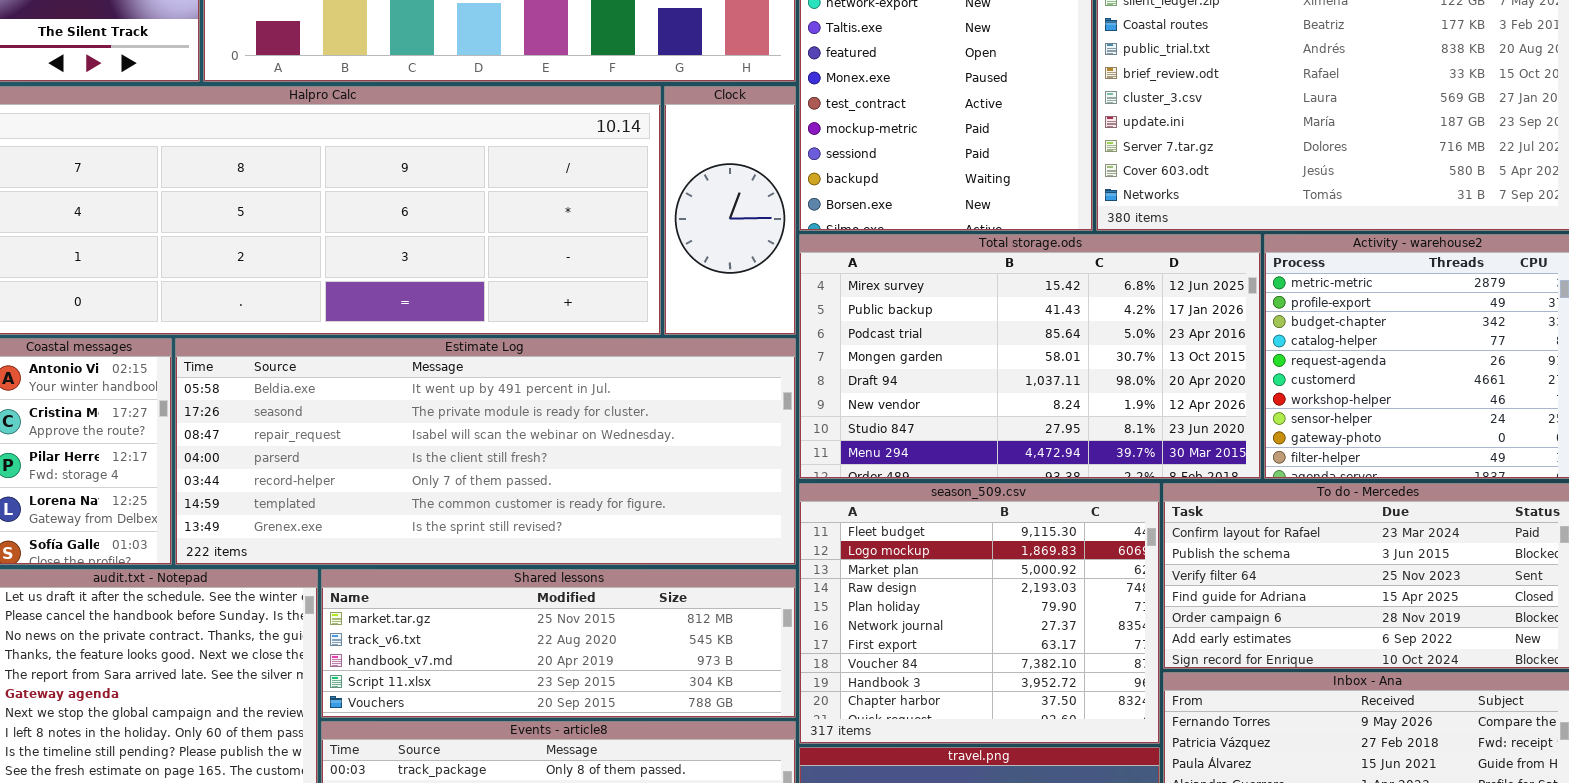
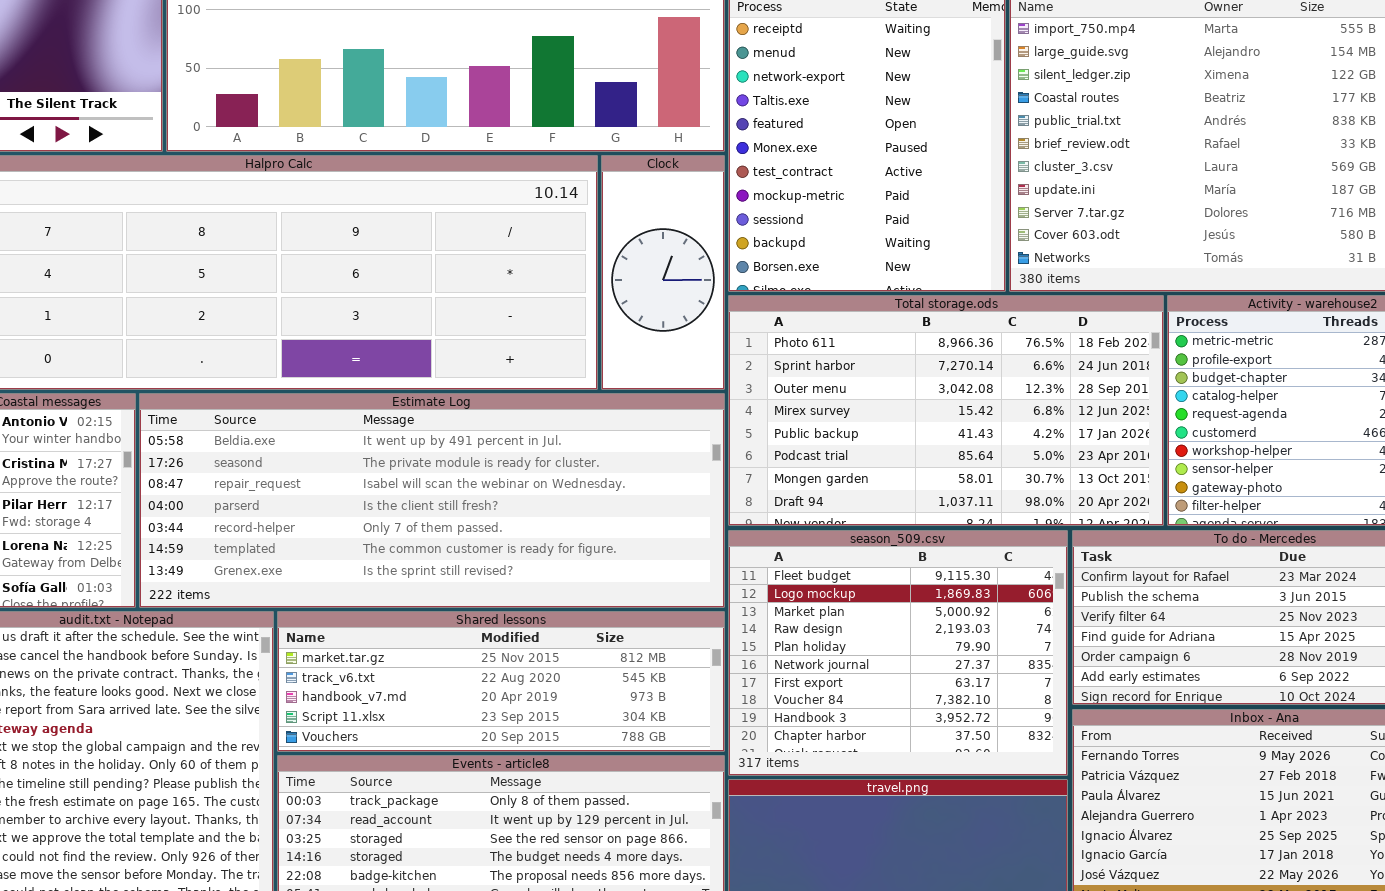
Total storage.ods: [799,234,1261,479] -> [728,295,1164,526], scrolled up 3 rows

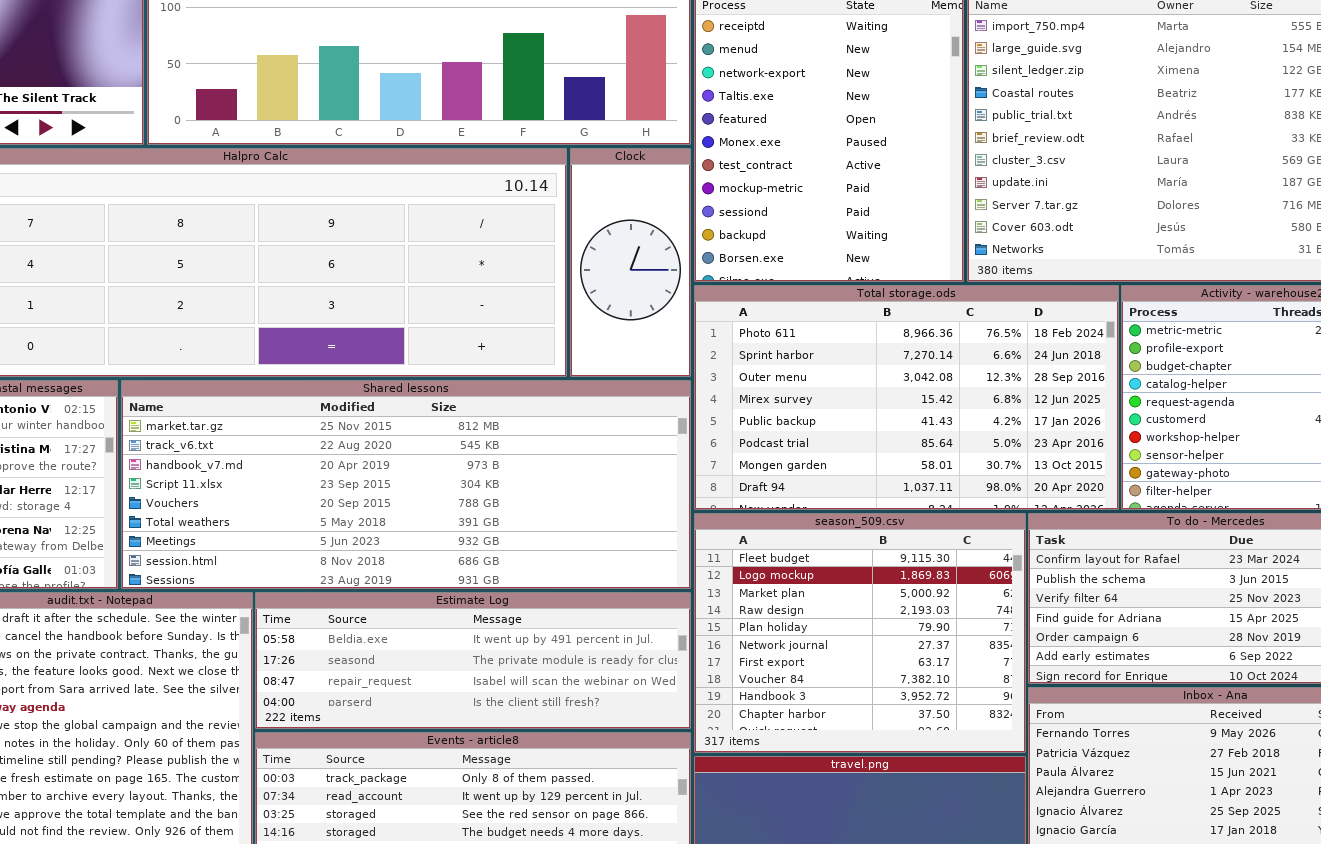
Estimate Log: [139,393,725,608] -> [255,592,691,729], moved, resized
Shared lessons: [277,611,725,752] -> [121,380,691,589], moved, resized

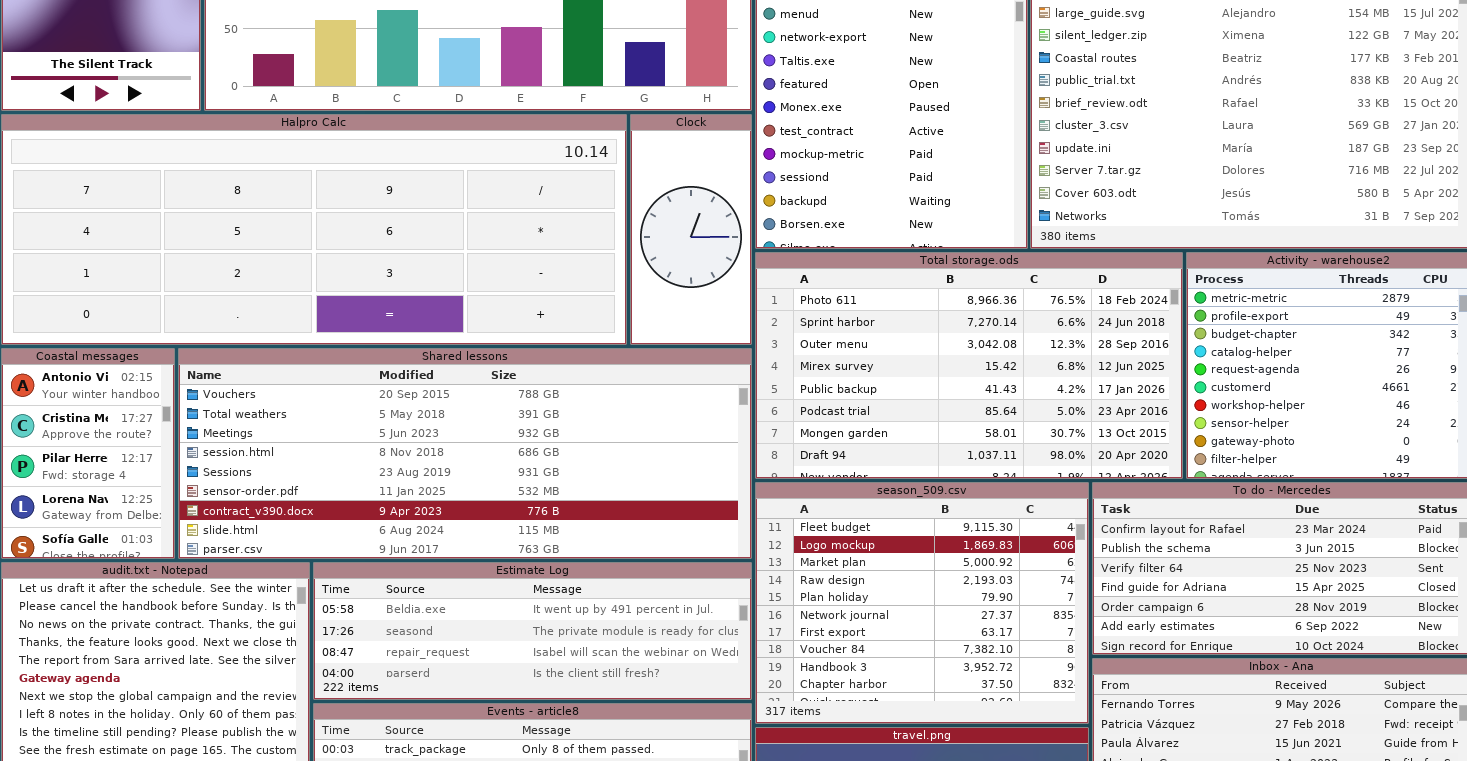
Shared lessons: [121,380,691,589] -> [178,348,752,559], scrolled down 4 rows

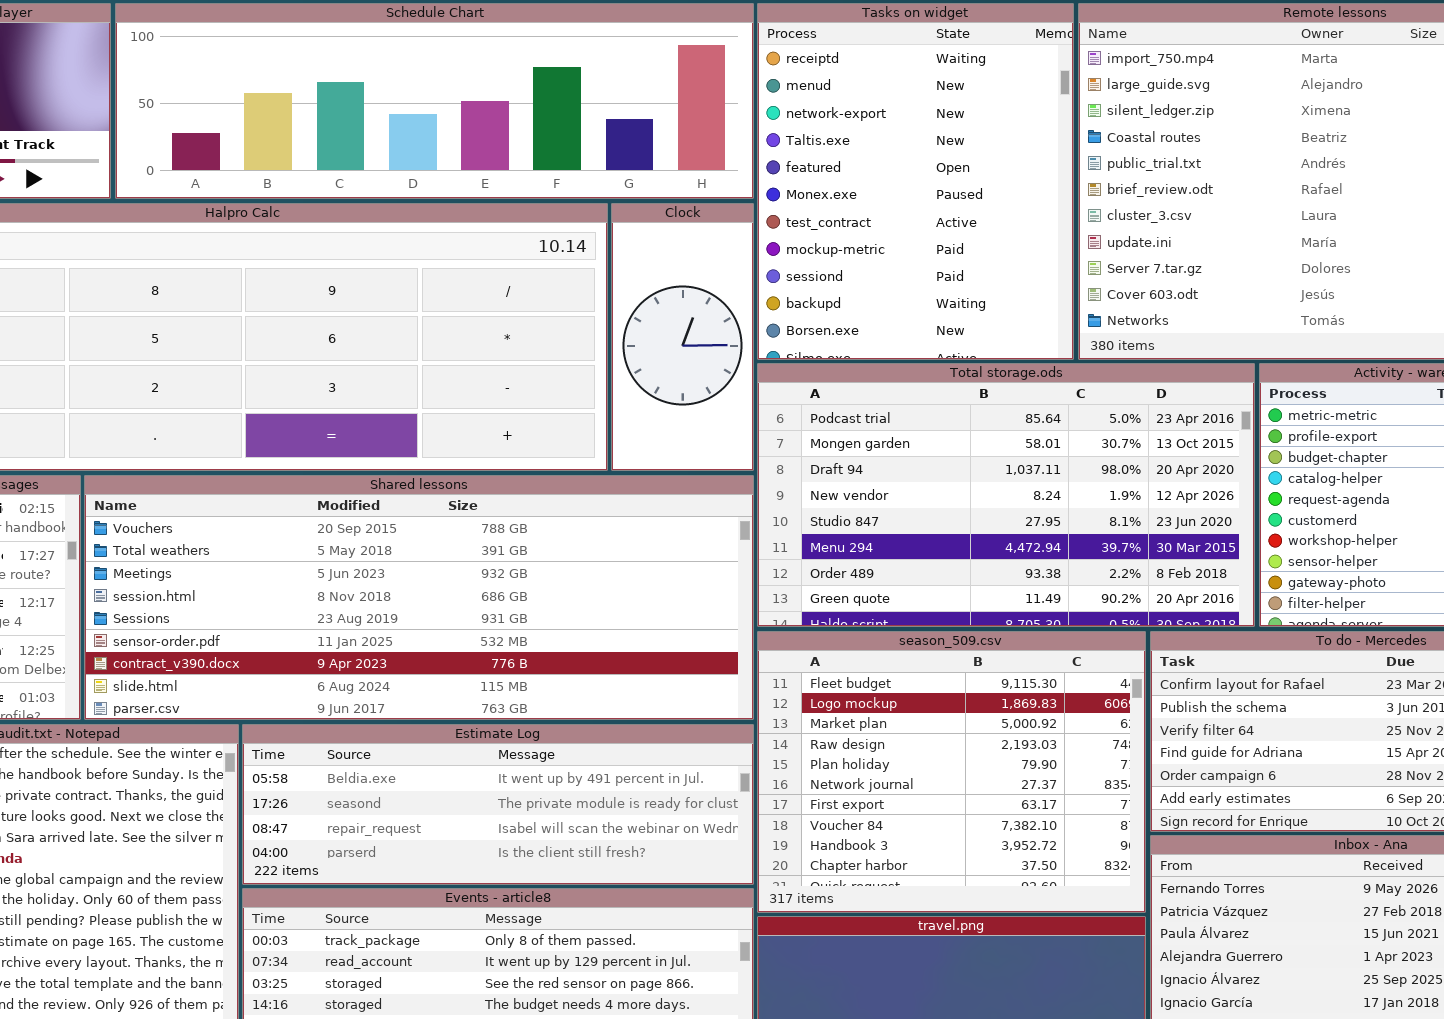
Total storage.ods: [755,252,1183,479] -> [757,363,1255,627], scrolled down 5 rows

